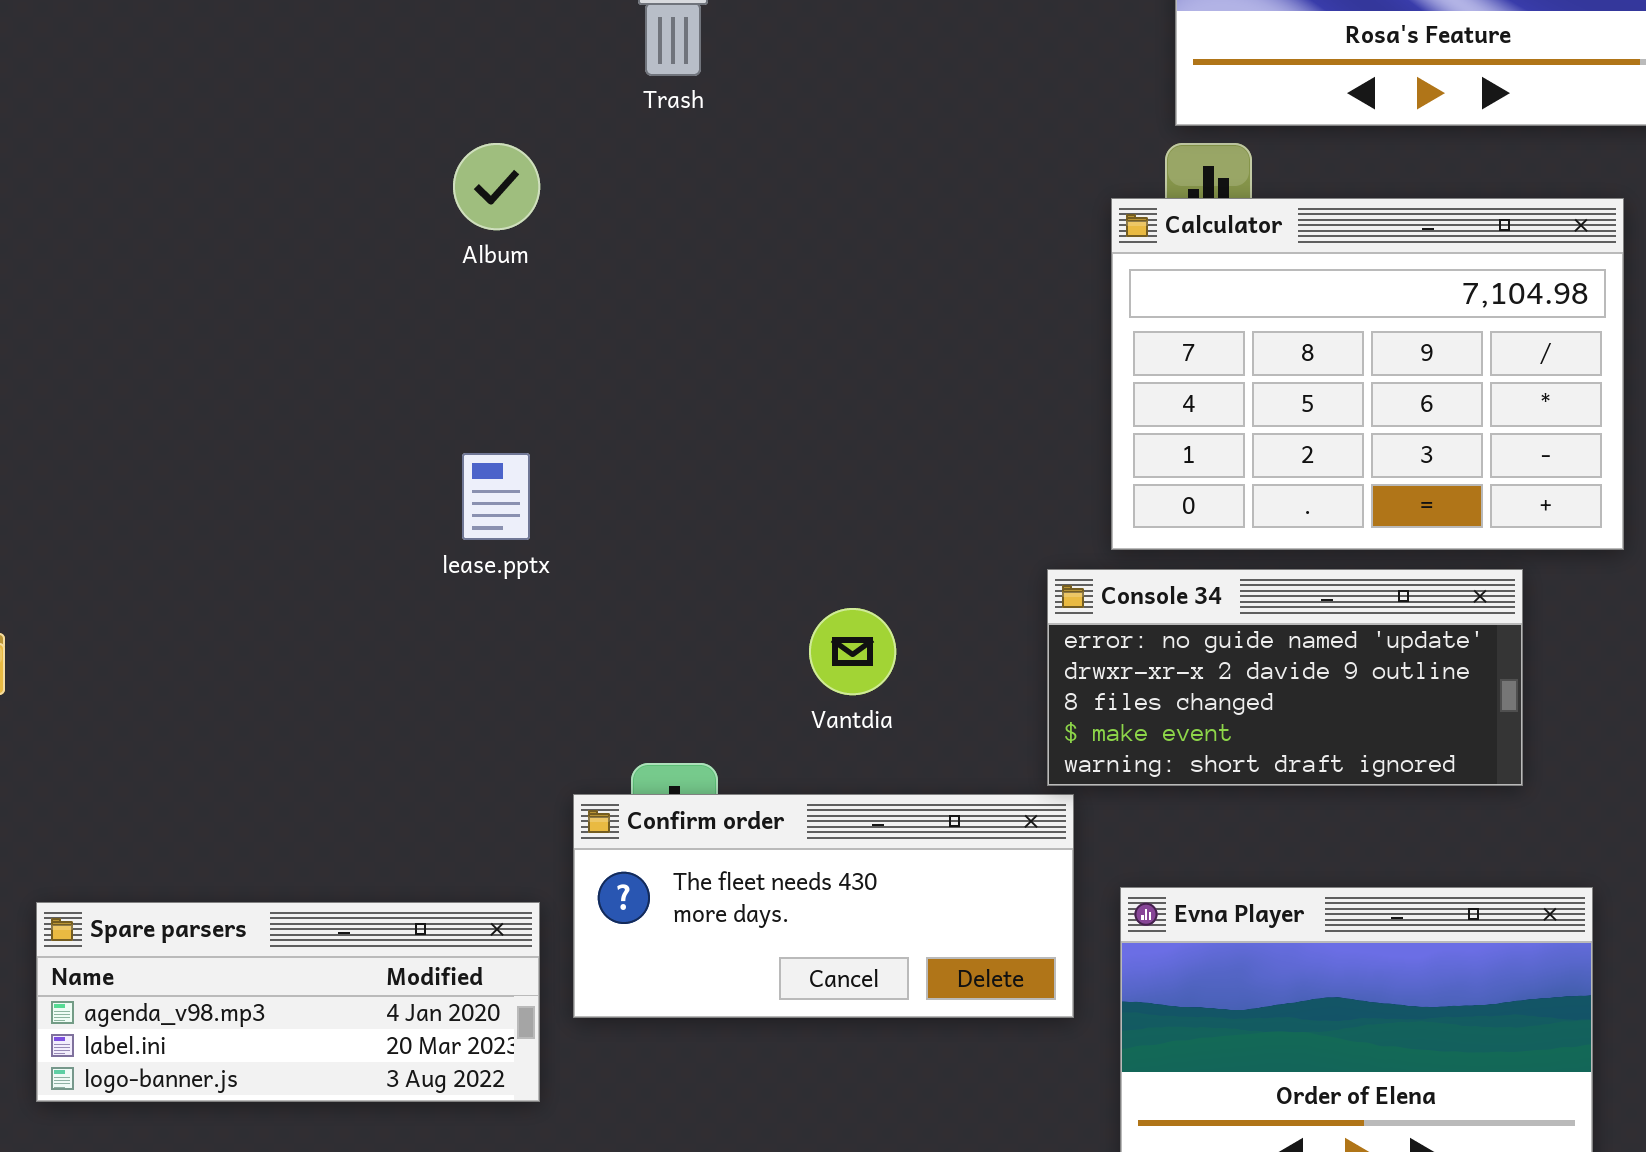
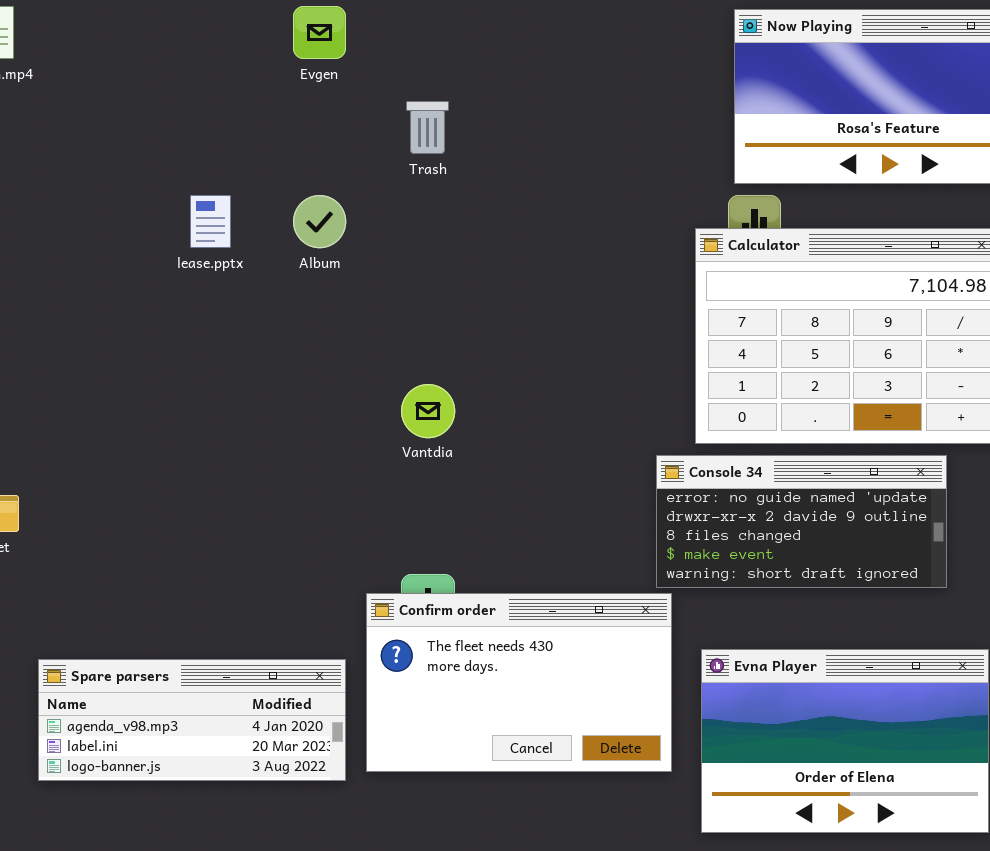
lease.pptx: [462,453,530,540] -> [190,195,231,248], moved
Vantdia: [809,608,896,695] -> [401,384,455,438], moved
Confirm order: [573,794,1074,1018] -> [366,593,672,772], resized

